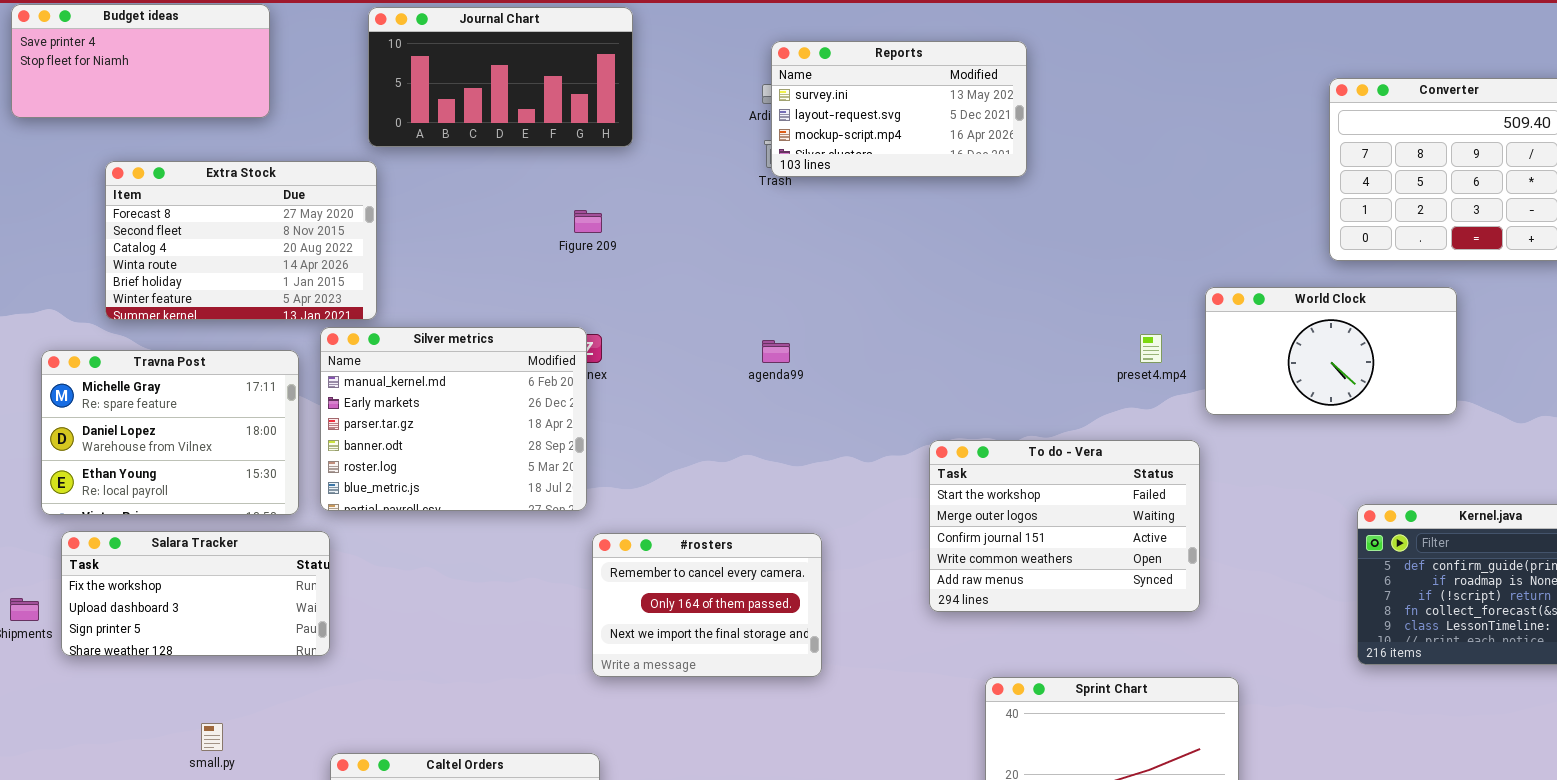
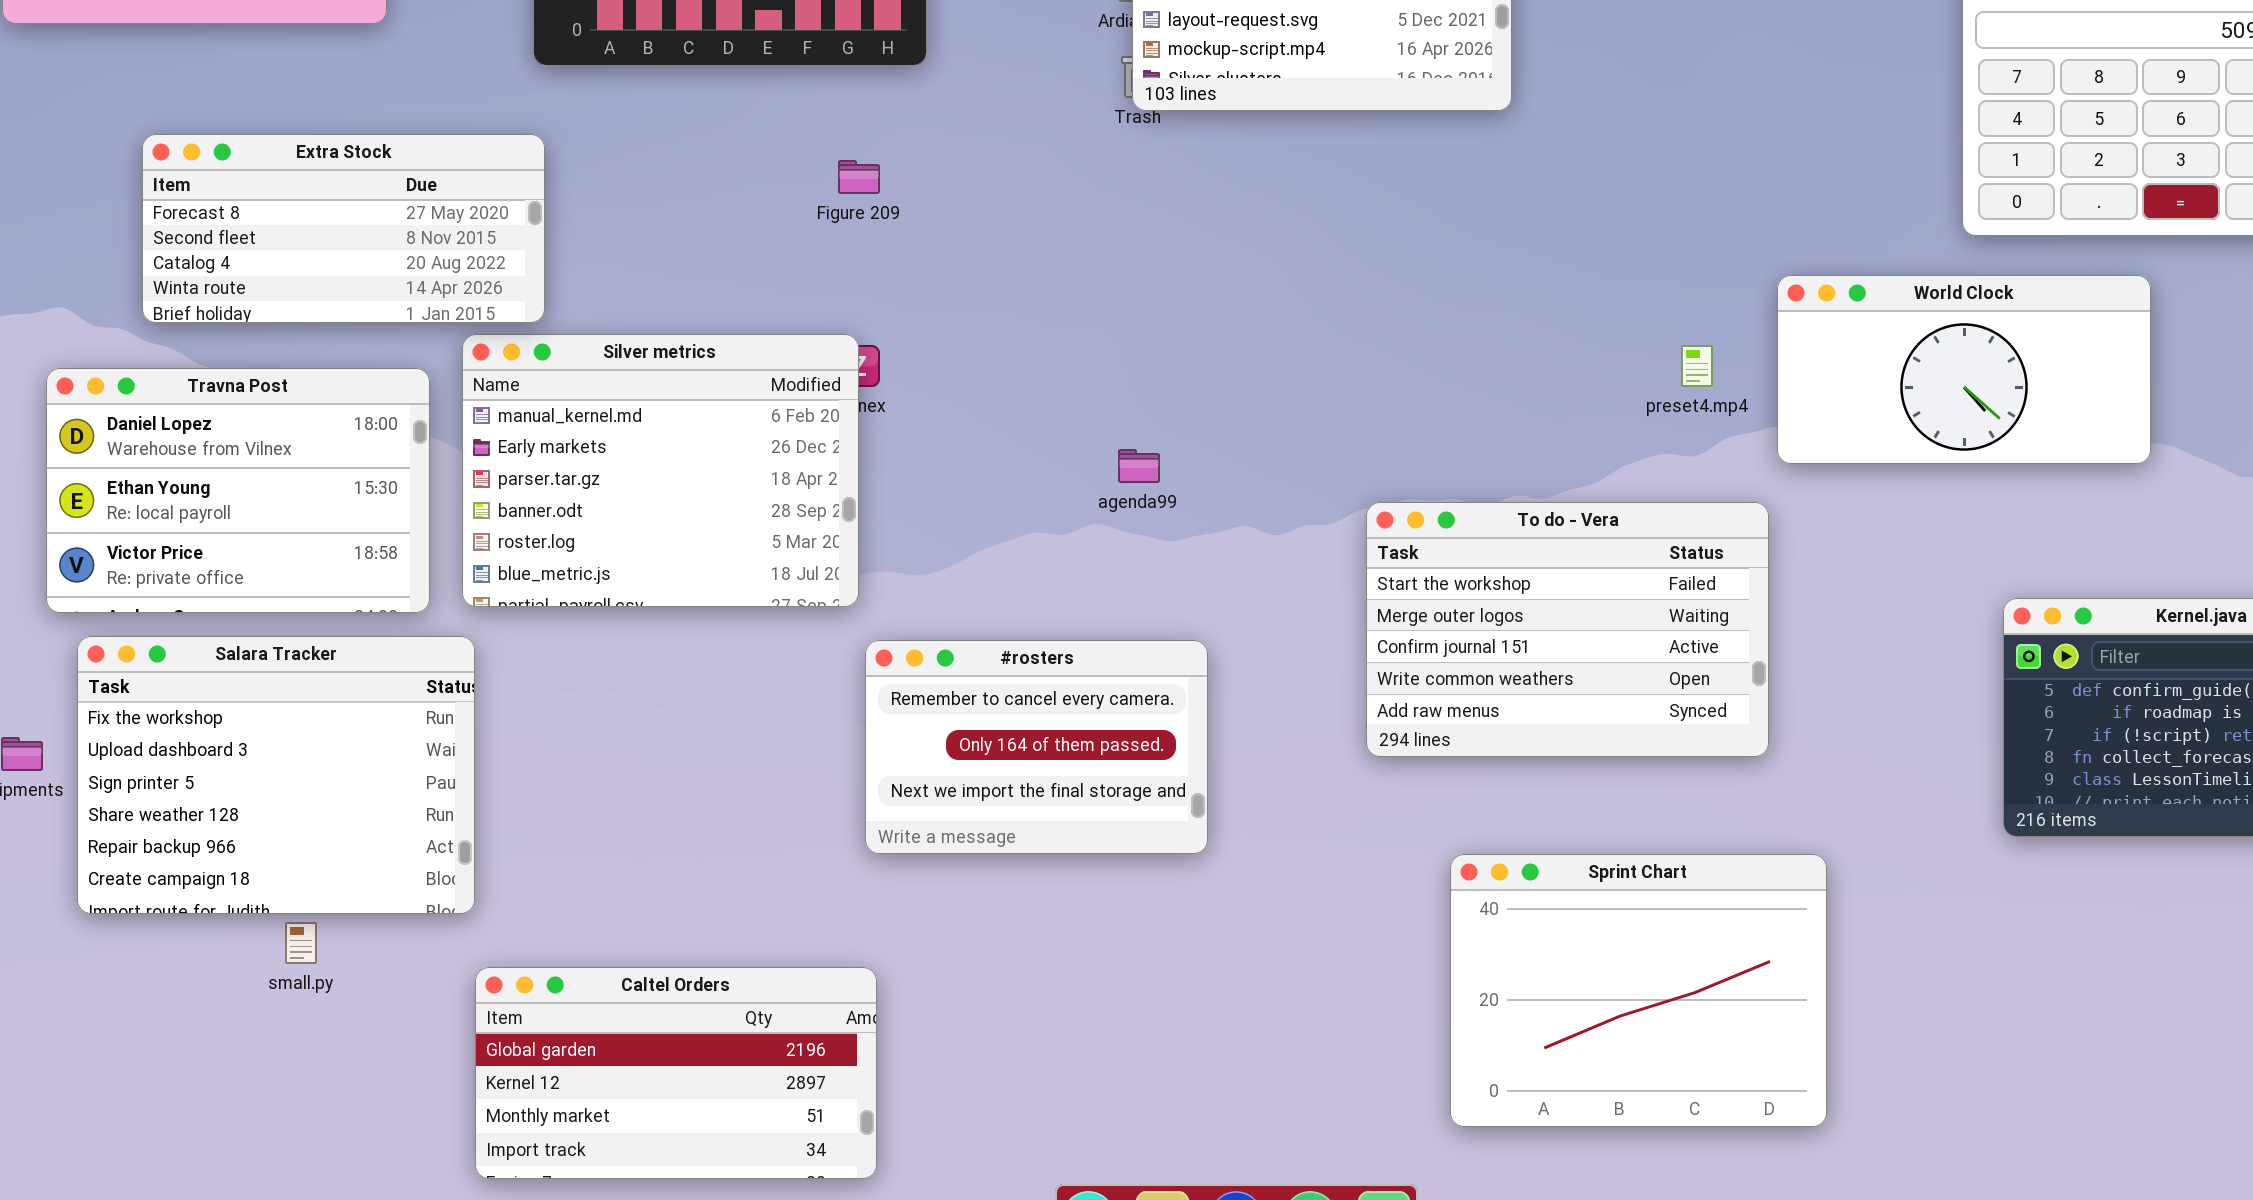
Extra Stock: [105,161,377,320] -> [142,134,545,323], resized
agenda99: [762,340,790,363] -> [1118,449,1160,483], moved
Travna Post: [41,350,299,515] -> [46,368,430,613], scrolled down 1 row
Salara Tracker: [61,531,330,656] -> [77,636,475,914], resized

